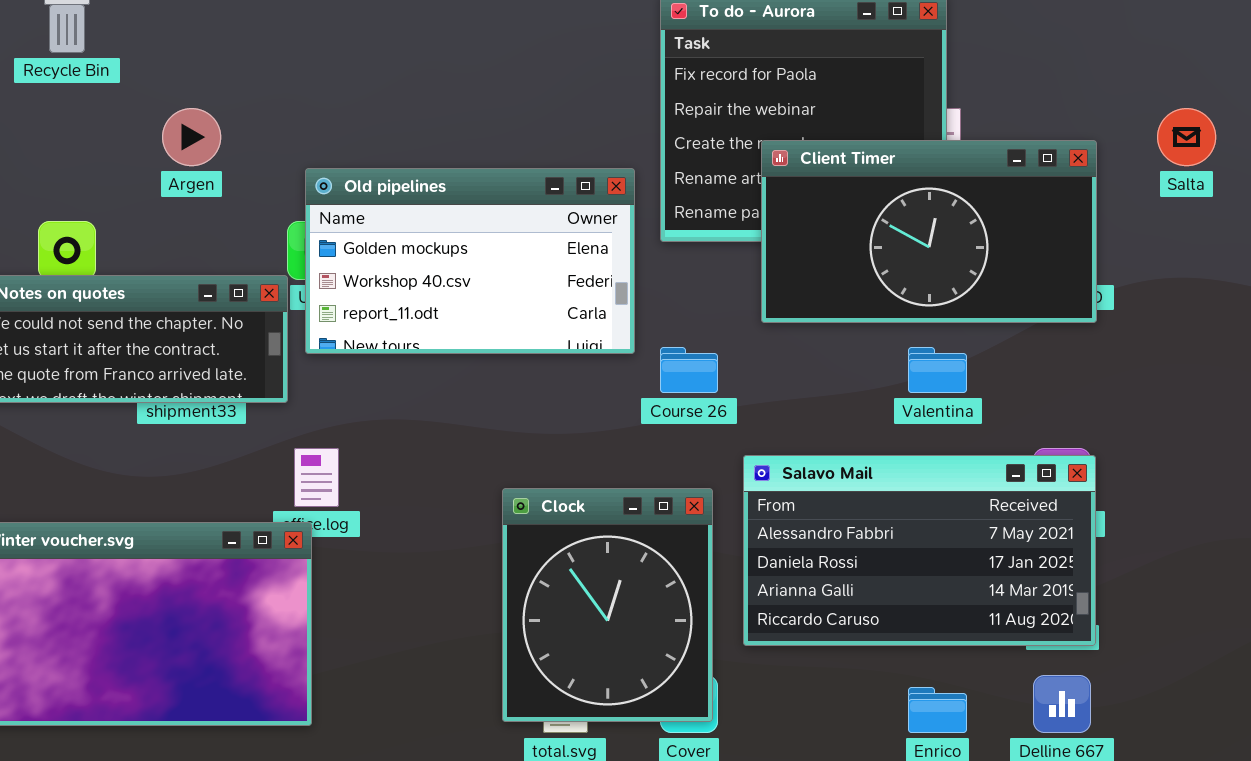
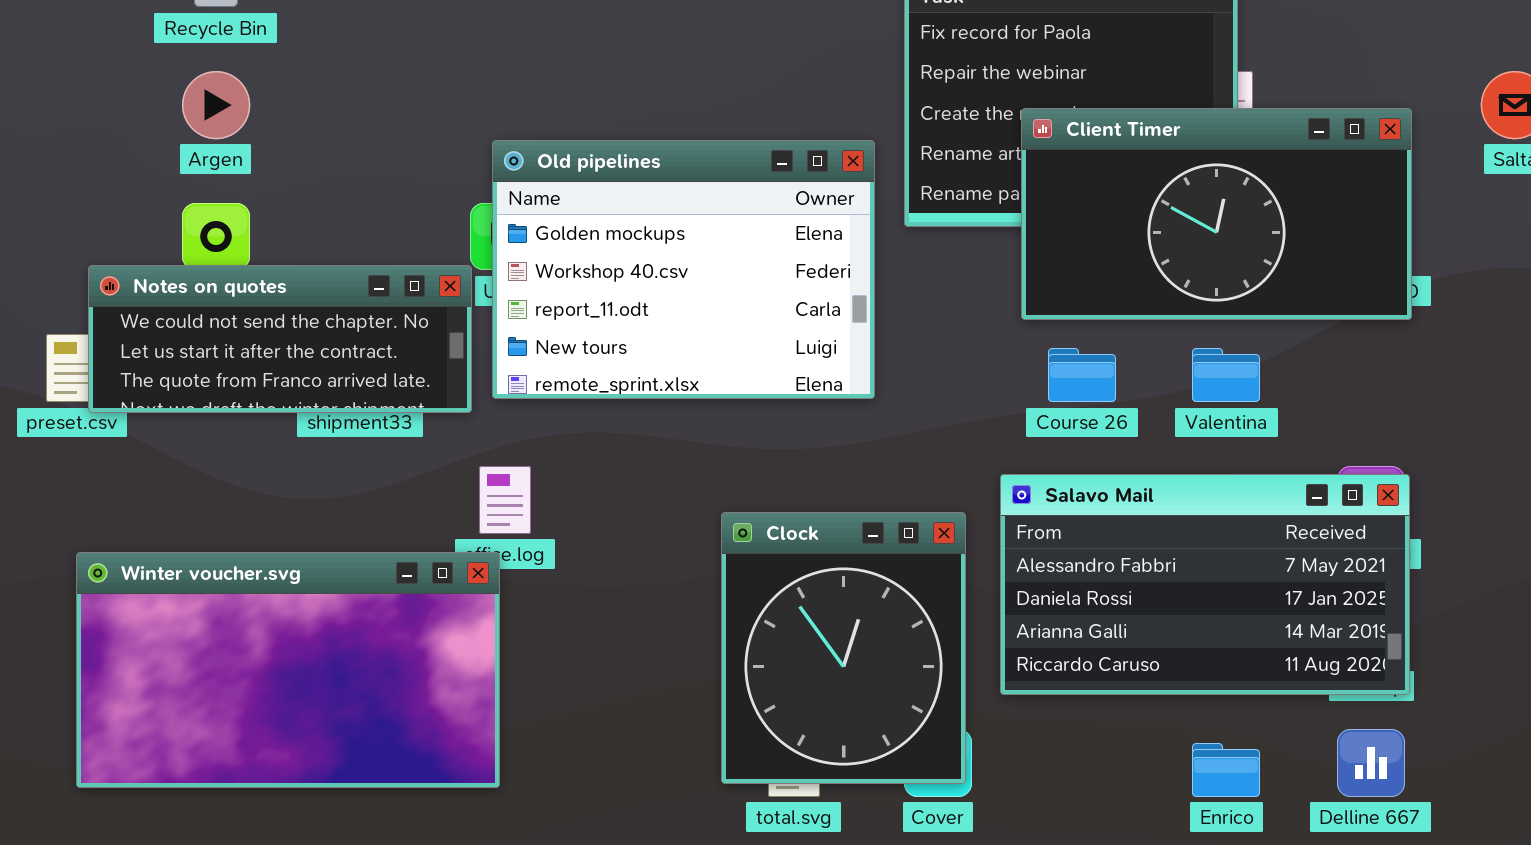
Argen: [162,108,221,166] -> [182,71,250,139], moved
Old pipelines: [305,168,635,354] -> [492,140,875,399], resized
Course 26: [660,347,718,393] -> [1048,348,1116,402], moved

